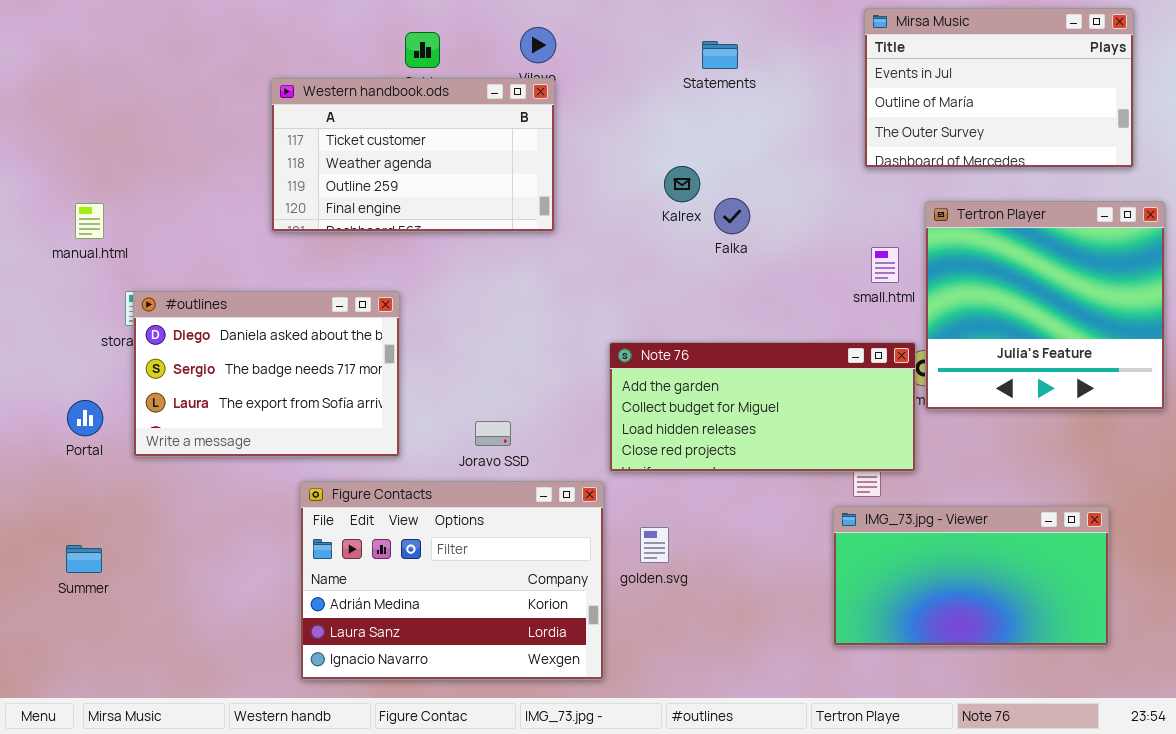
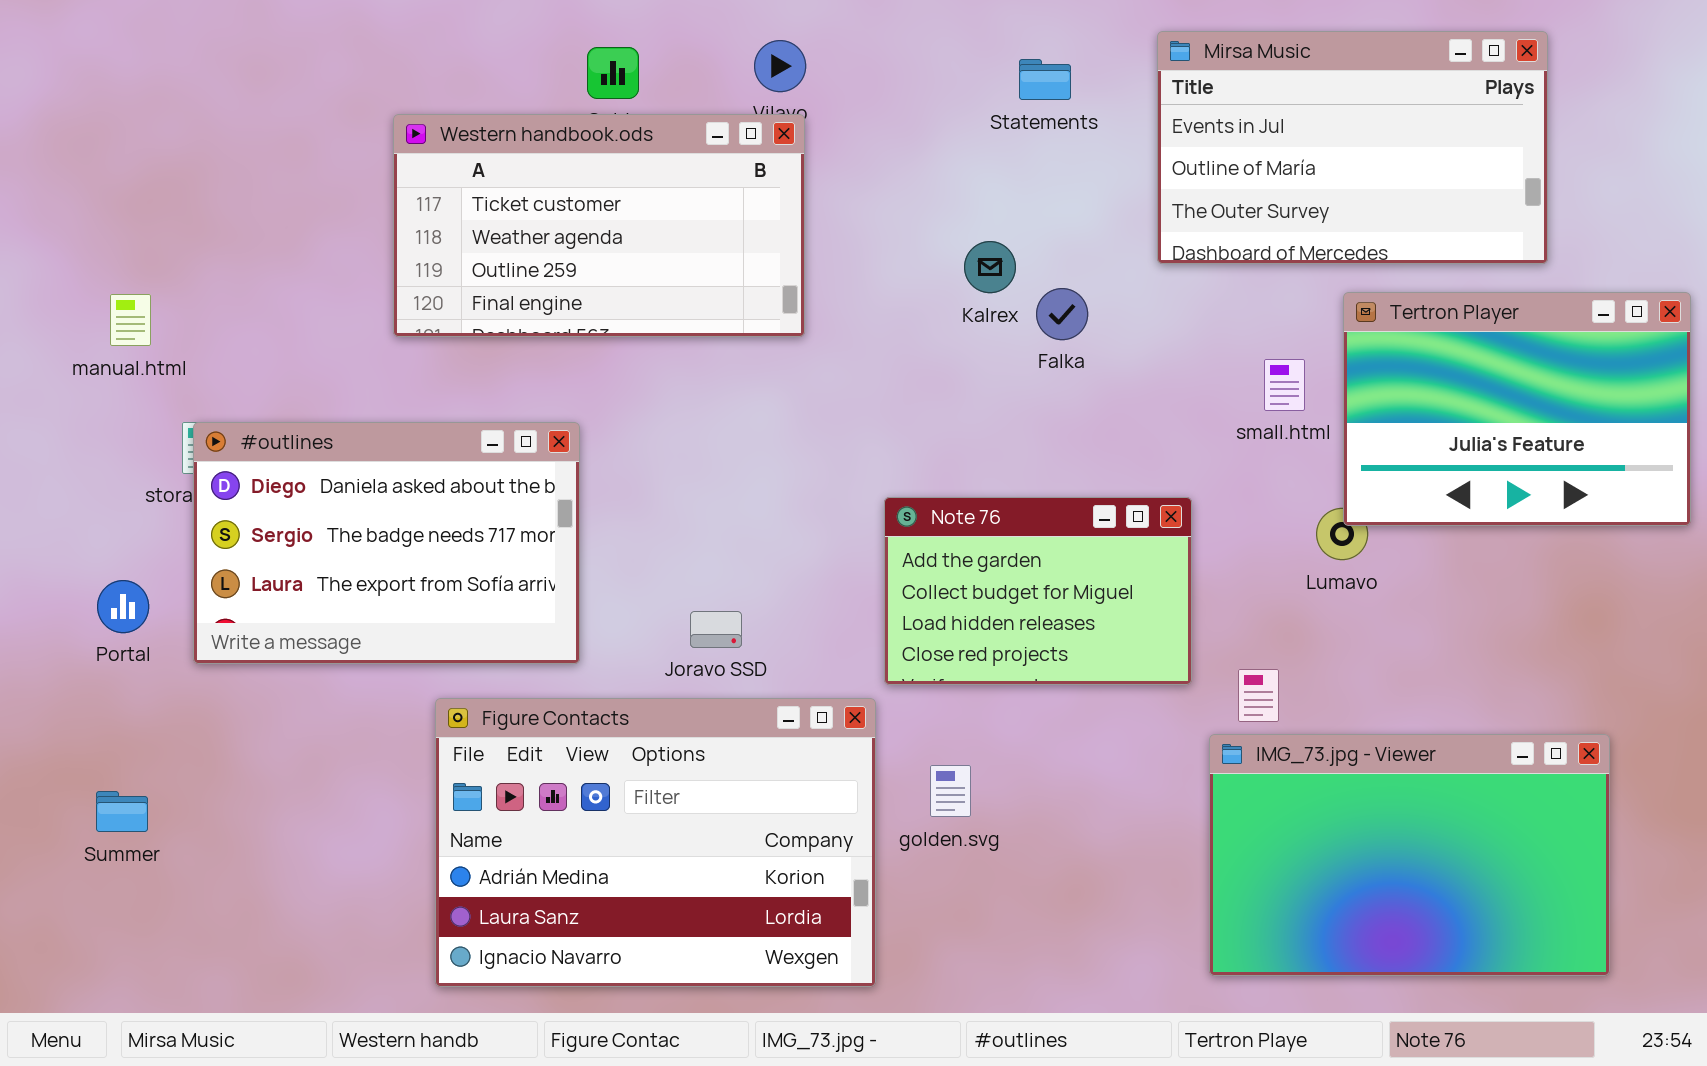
Mirsa Music: [864,8,1134,168] -> [1157,31,1548,264], moved
Tertron Player: [925,201,1165,410] -> [1343,292,1691,526], resized
Note 76: [609,342,916,472] -> [884,497,1192,685], resized
IMG_73.jpg - Viewer: [833,506,1109,646] -> [1209,734,1610,976], resized

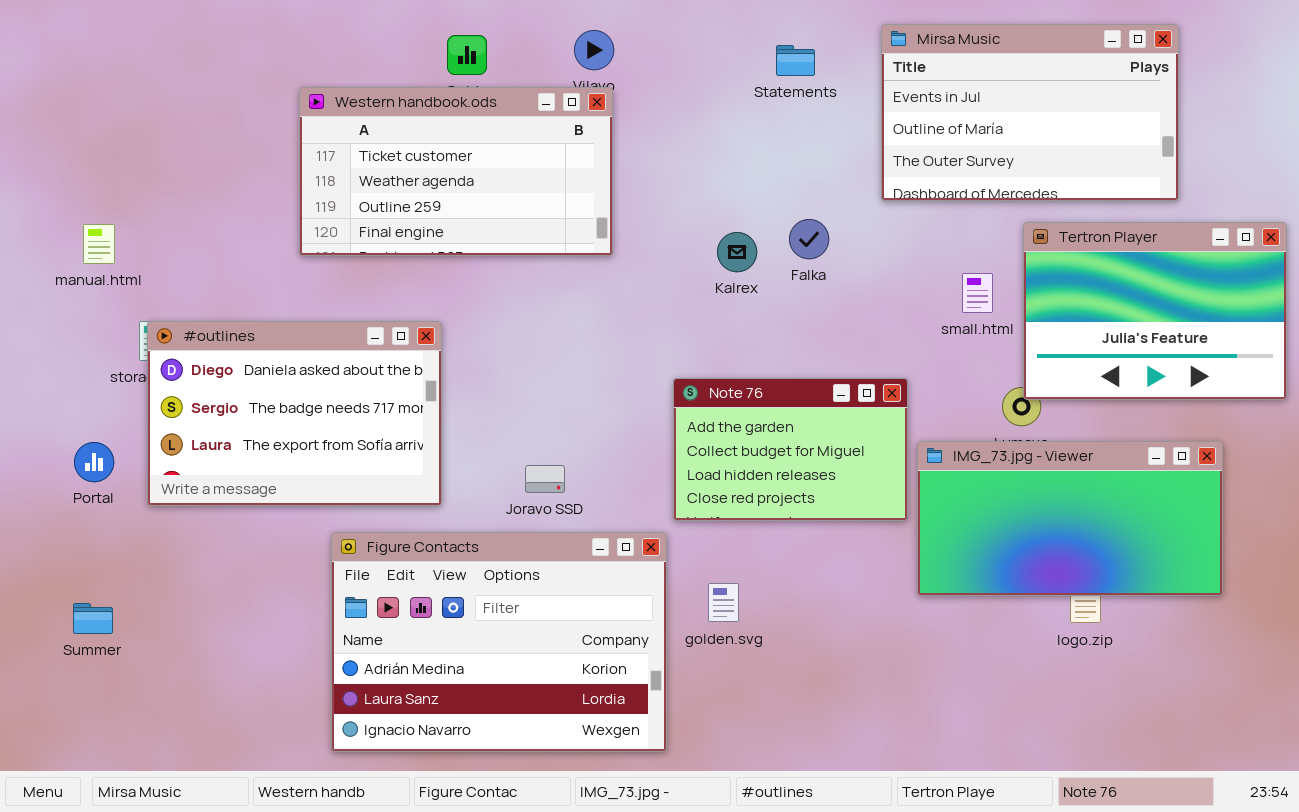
Kalrex: [964,241,1016,293] -> [717,232,757,272], moved
IMG_73.jpg - Viewer: [1209,734,1610,976] -> [917,441,1223,596], moved, resized

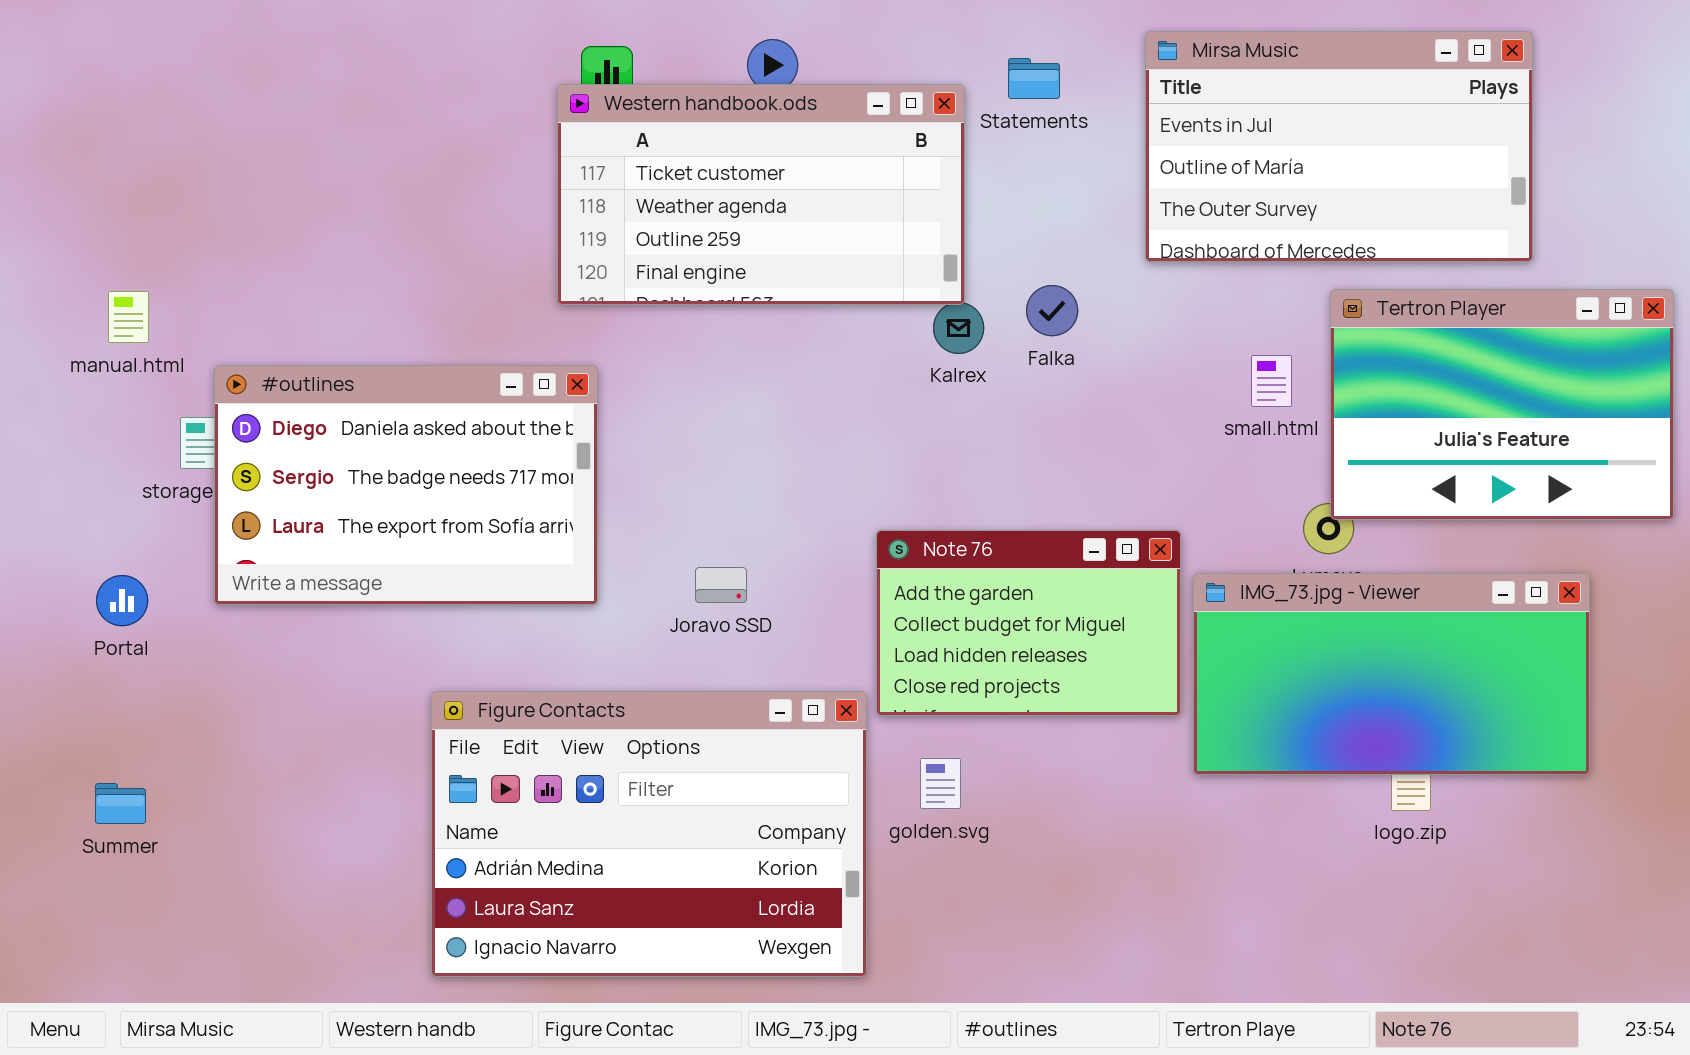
Western handbook.ods: [299,87,613,256] -> [557,84,965,305], moved
#outlines: [147,321,442,506] -> [214,365,598,605], moved
Note 76: [673,378,908,521] -> [876,530,1181,716], moved
Joravo SSD: [525,465,565,493] -> [695,567,747,603], moved

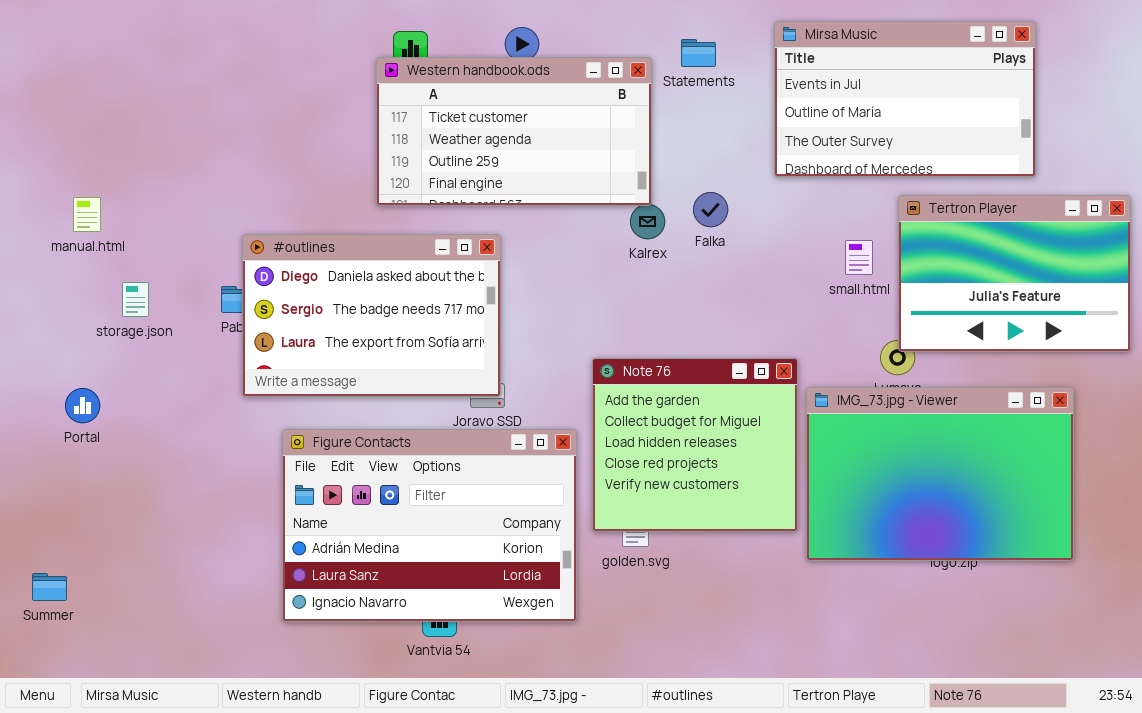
#outlines: [214,365,598,605] -> [242,234,501,397], moved
Note 76: [876,530,1181,716] -> [592,358,798,532], resized
IMG_73.jpg - Viewer: [1193,573,1590,775] -> [806,387,1074,561], resized
Figure Contacts: [431,691,867,977] -> [282,429,577,622], moved
Summer: [95,783,146,824] -> [32,573,67,601], moved

